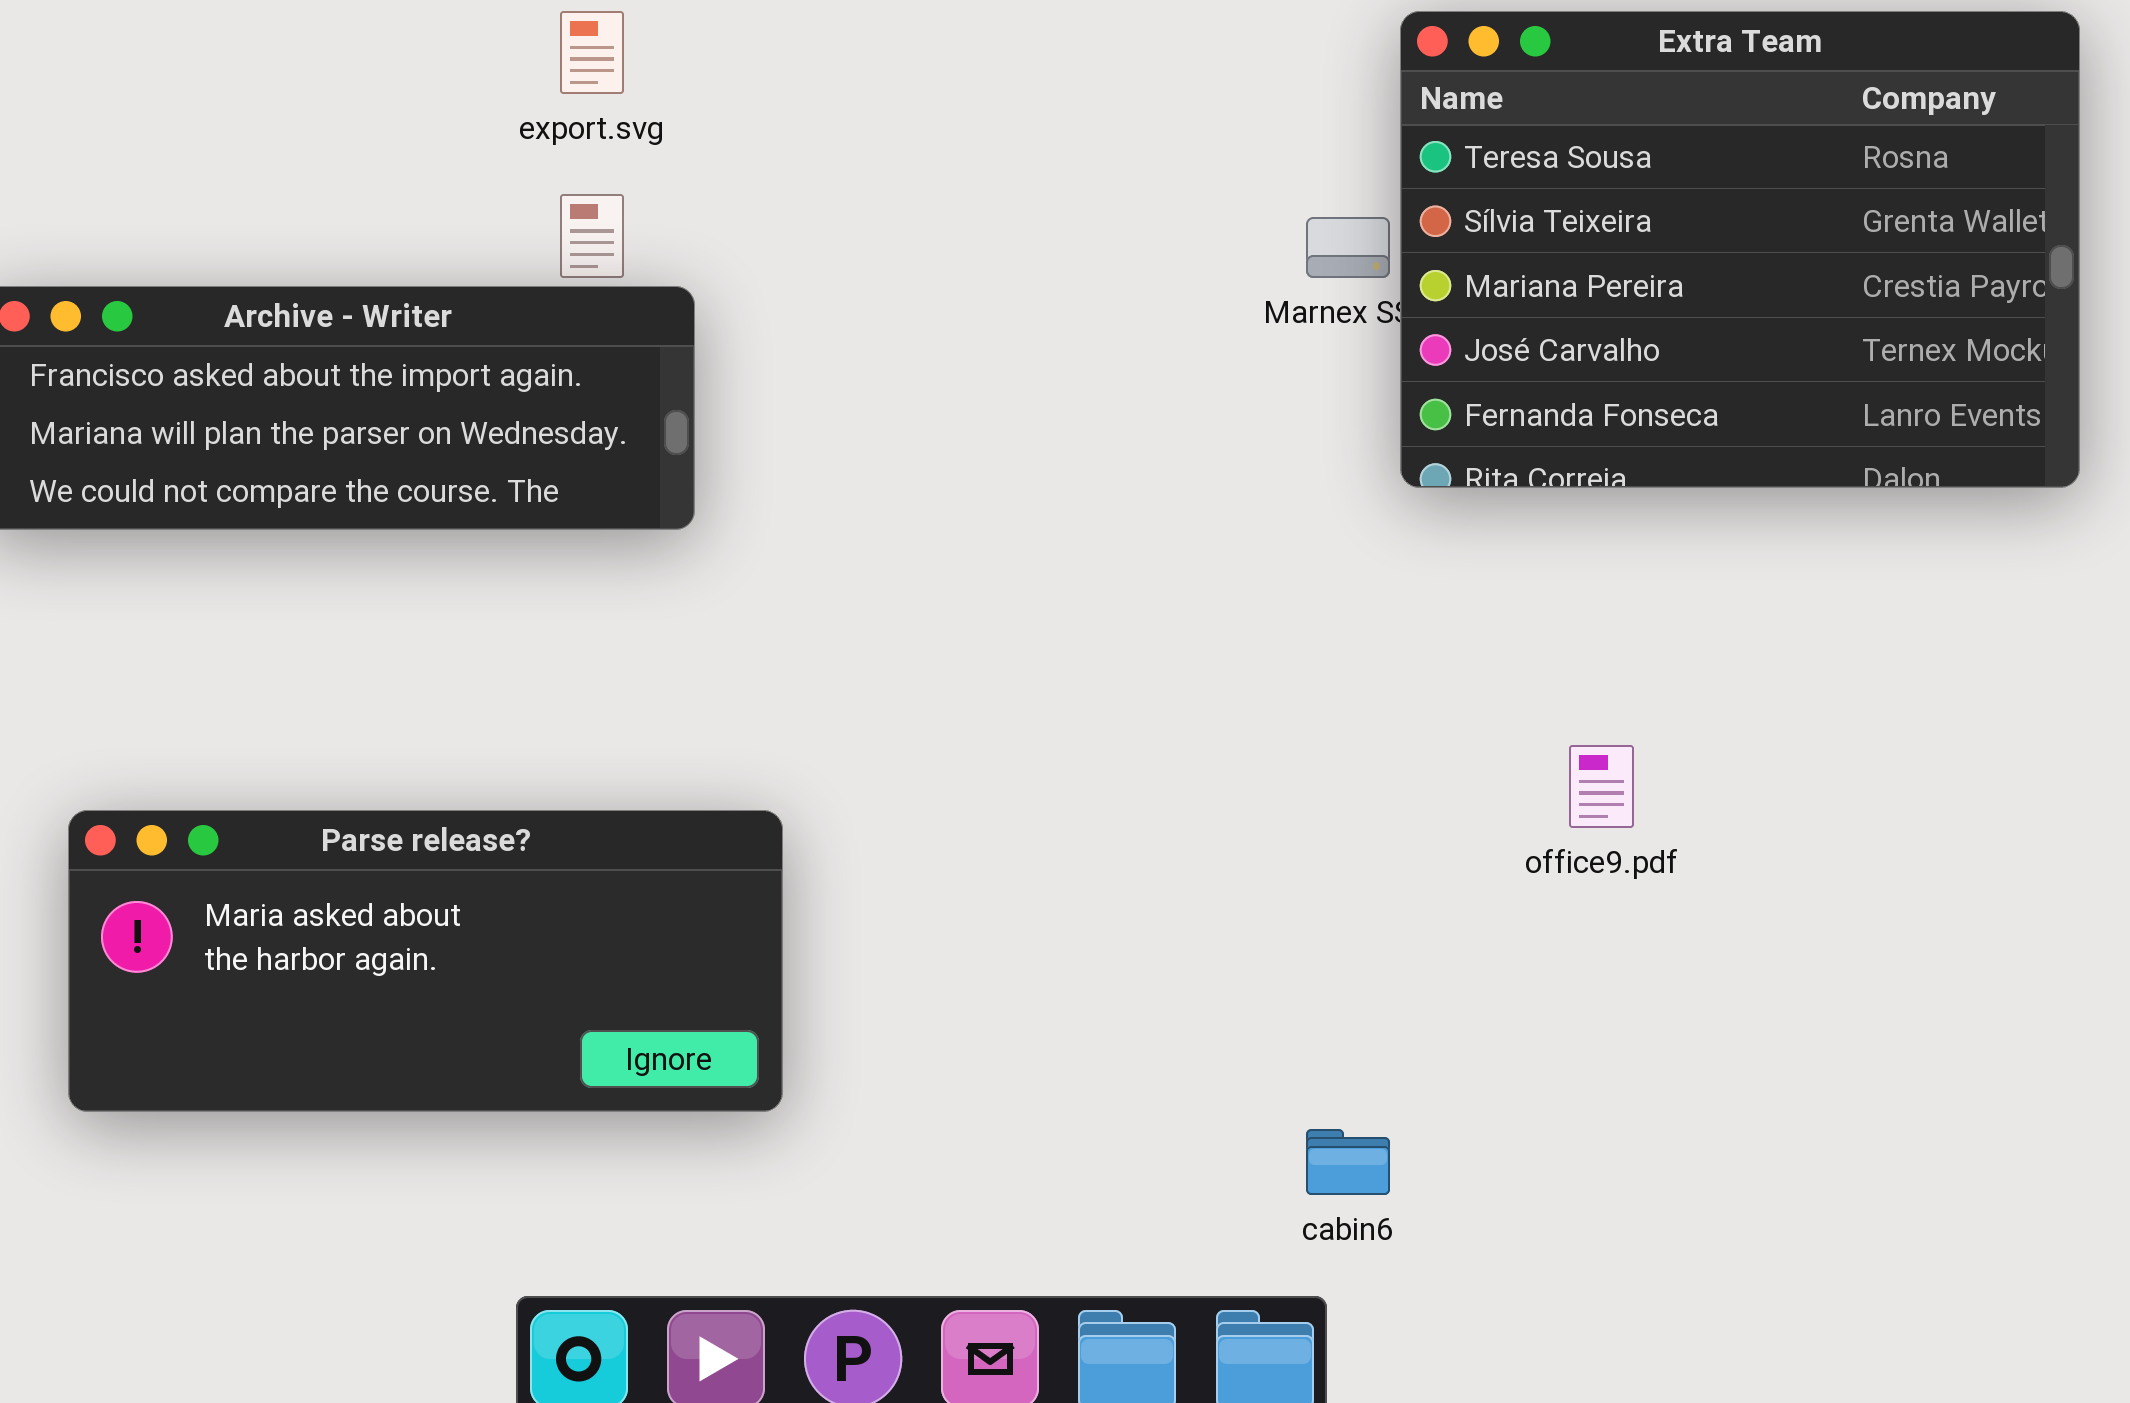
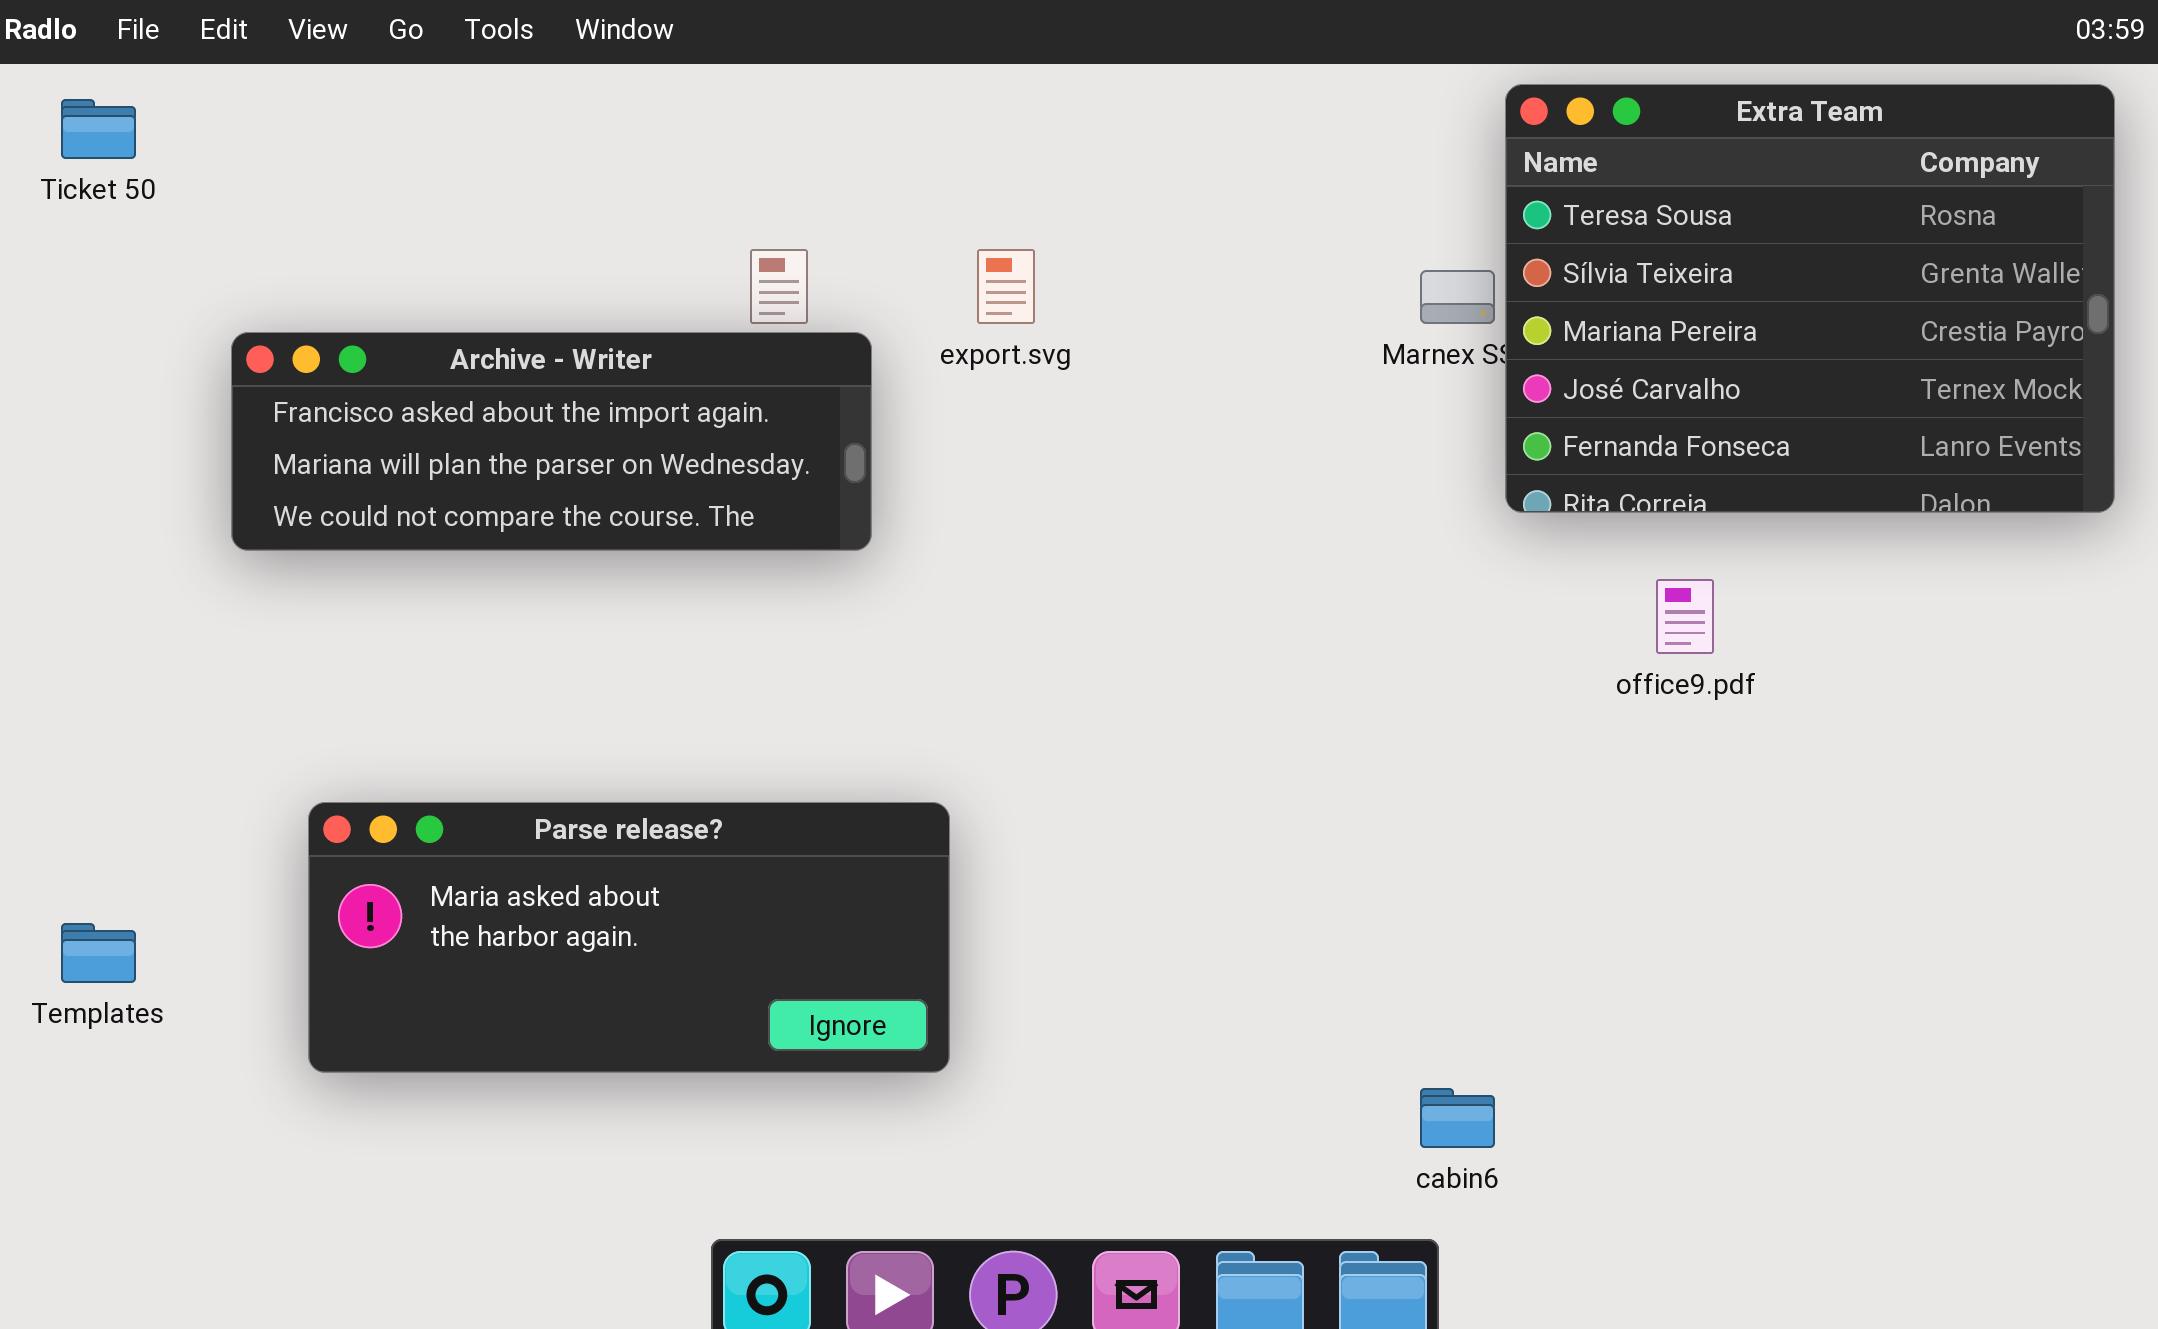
export.svg: [560,11,624,94] -> [977,249,1035,324], moved
office9.pdf: [1569,745,1634,828] -> [1656,579,1714,654], moved

